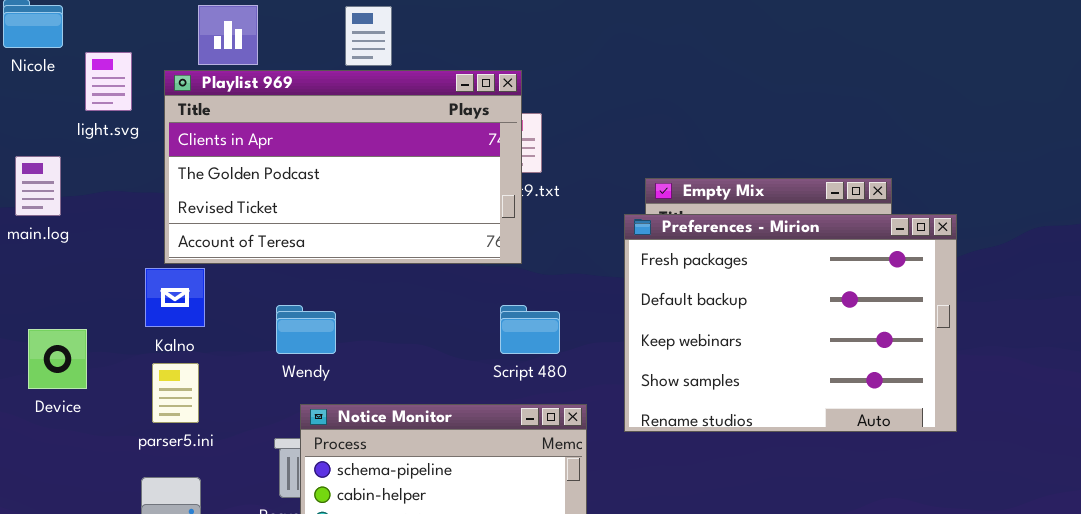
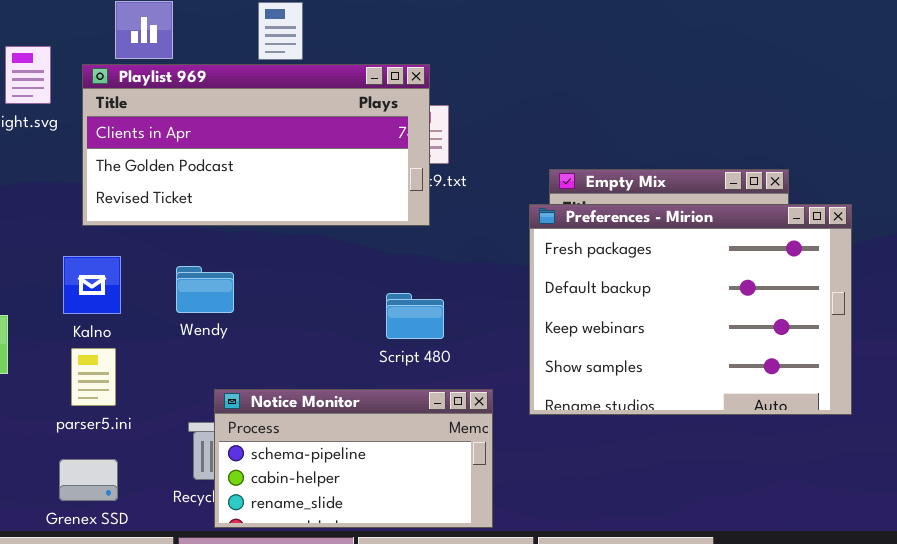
Playlist 969: [164,70,522,264] -> [82,64,430,226], resized
Wendy: [276,305,336,354] -> [176,266,234,313], moved
Script 480: [500,305,560,354] -> [386,293,444,339], moved

